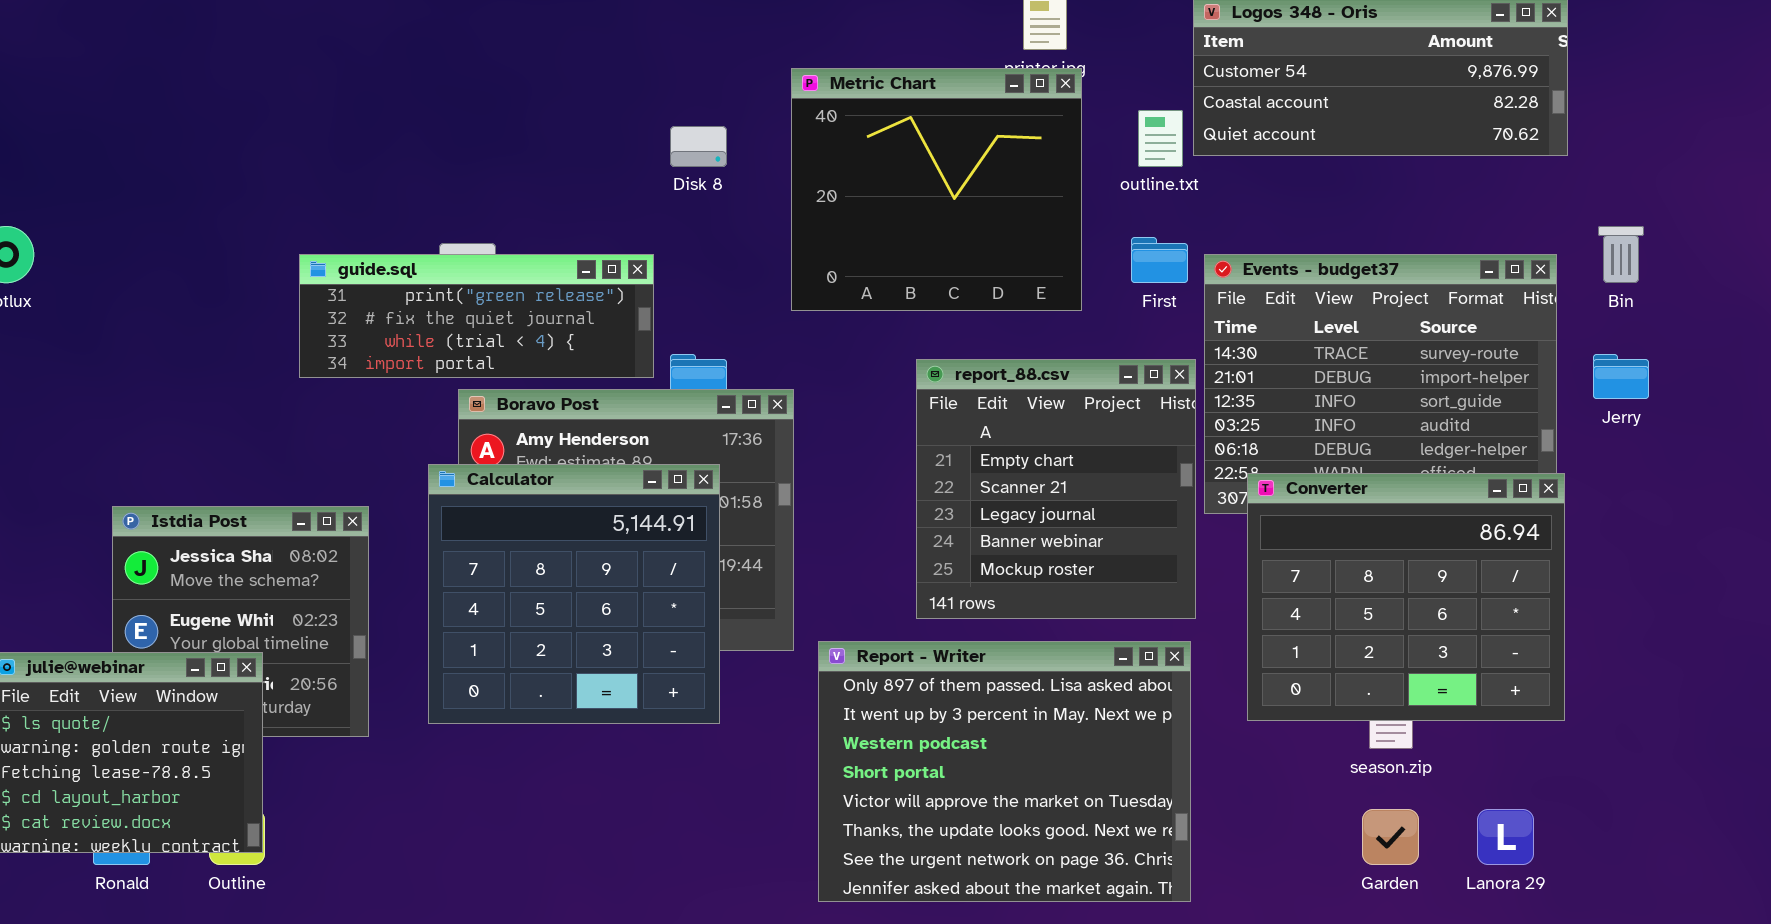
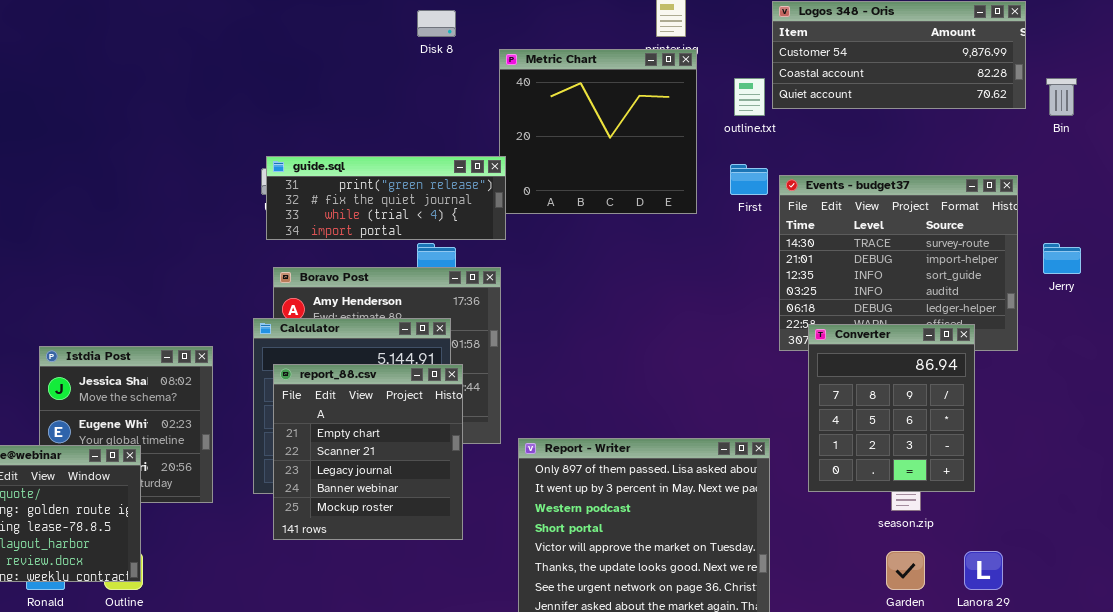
Disk 8: [670,126,727,167] -> [417,10,456,37], moved
Bin: [1598,226,1644,283] -> [1046,78,1077,116], moved
guide.sql: [299,254,654,378] -> [266,156,506,240], moved
report_88.csv: [916,359,1196,619] -> [273,364,463,540], moved
Converter: [1247,473,1565,721] -> [808,324,975,492], resized

